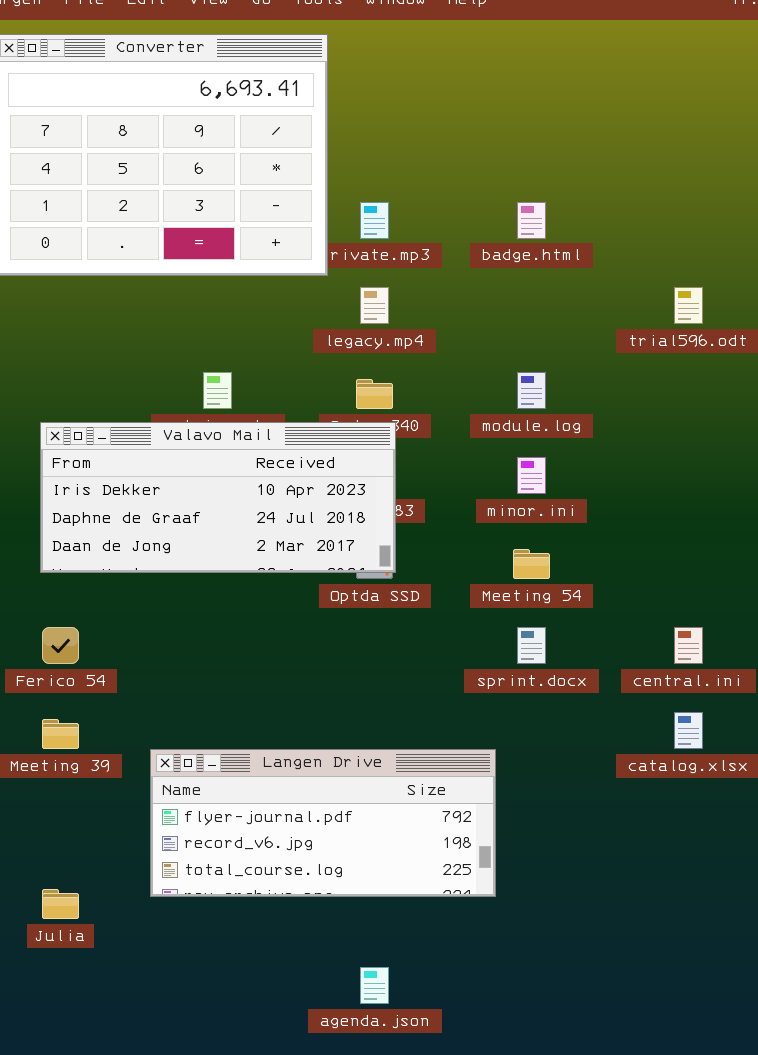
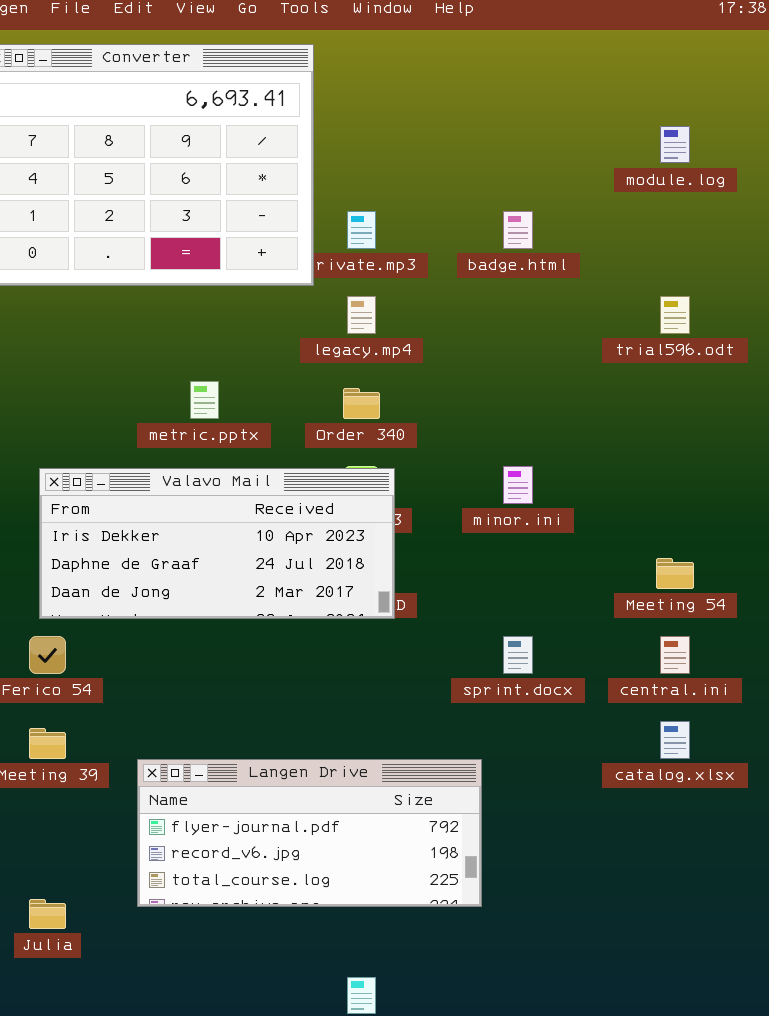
module.log: [517,372,546,409] -> [660,126,690,163], moved
Valavo Mail: [40,422,396,573] -> [39,468,395,619], moved
Meeting 54: [513,549,550,579] -> [656,558,694,589], moved

